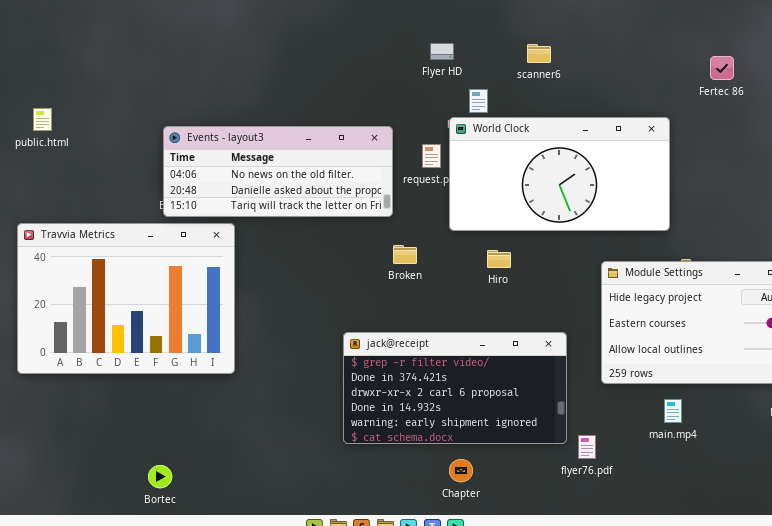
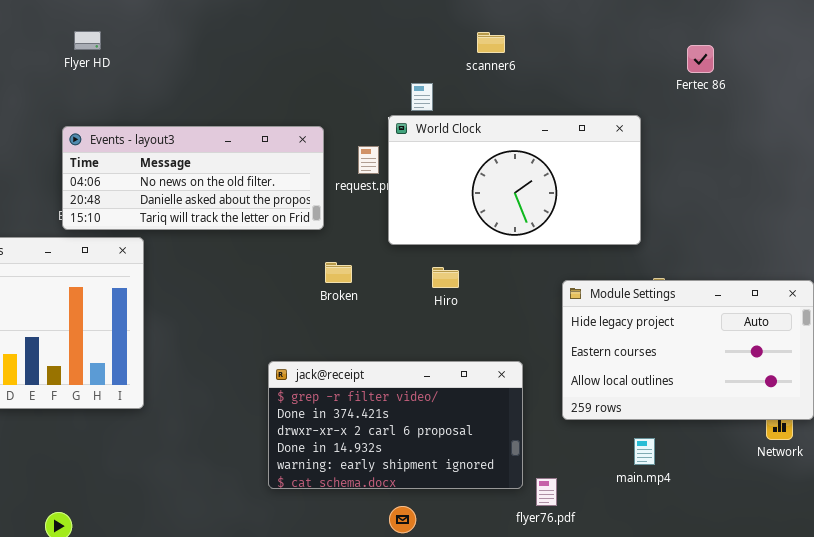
Flyer HD: [430,43,454,60] -> [74,31,101,50], moved

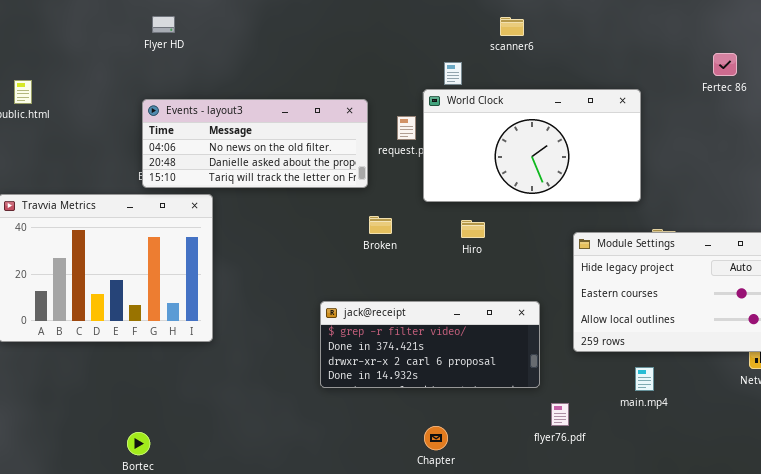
Fertec 86: [687,45,714,73] -> [713,53,737,76], moved
jack@receipt: [268,361,523,489] -> [320,301,540,388], resized

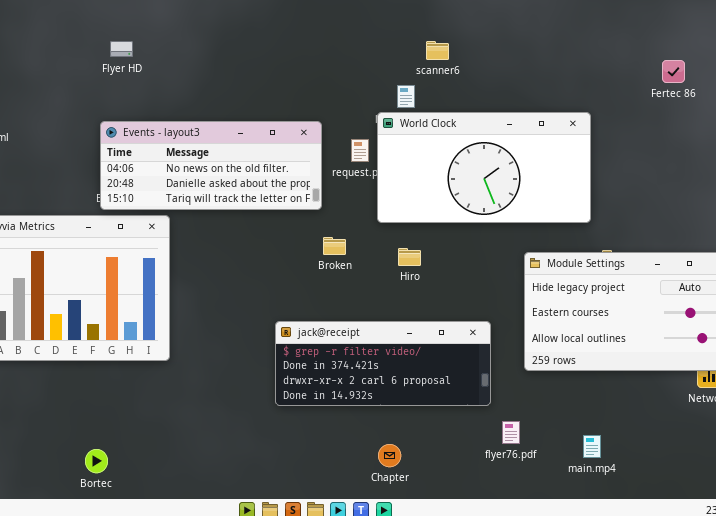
scanner6: [500,17,524,36] -> [426,41,449,60], moved
Fertec 86: [713,53,737,76] -> [662,60,685,83], moved
Hiro: [461,220,485,238] -> [398,248,421,266], moved
main.mp4: [635,367,654,391] -> [583,435,601,458], moved

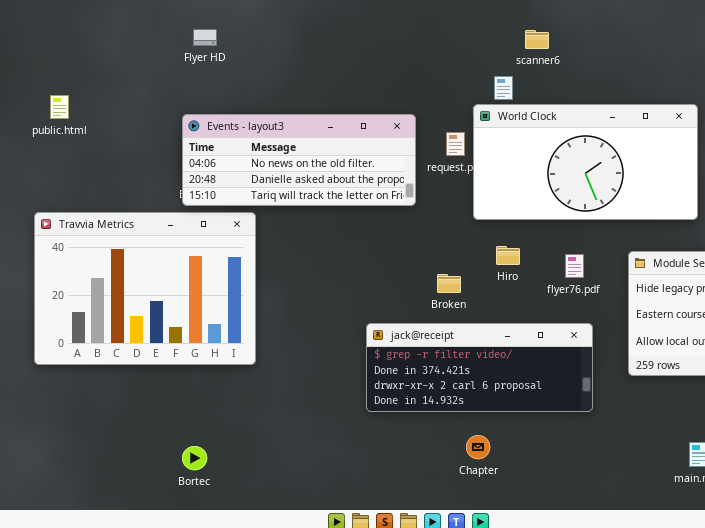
Broken: [323,237,346,255] -> [437,274,461,293], moved
flyer76.pdf: [502,421,520,444] -> [565,254,584,278], moved
Chapter: [378,444,401,467] -> [466,435,490,459], moved
Bortec: [85,449,108,473] -> [182,446,207,470], moved

